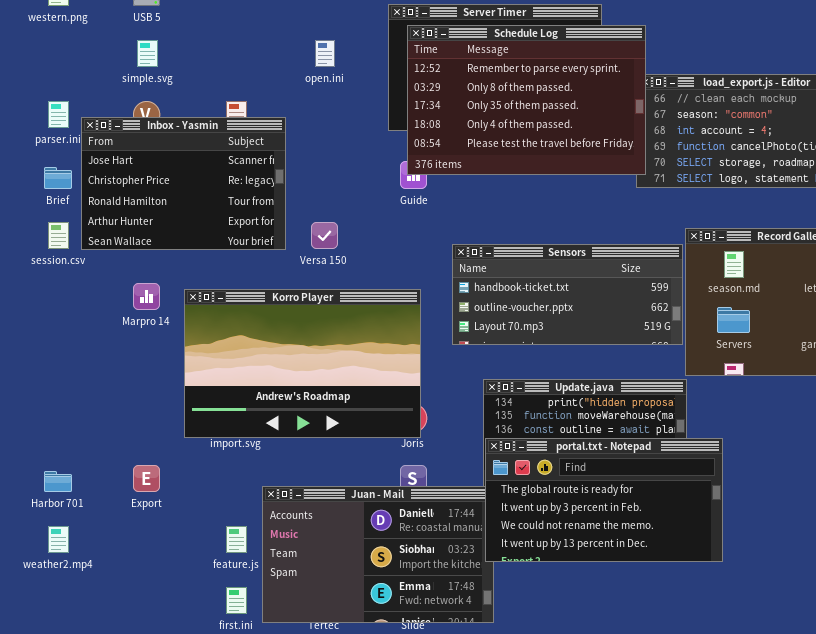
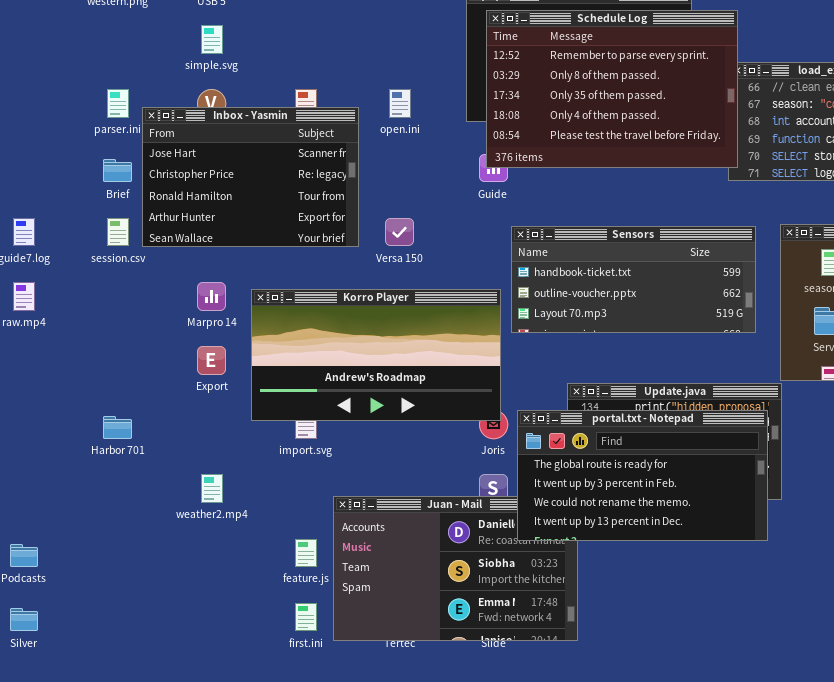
open.ini: [315,40,335,67] -> [389,89,411,118], moved
Sensors: [452,244,683,345] -> [511,226,756,333], moved
Korro Player: [184,289,421,438] -> [251,289,501,421], resized
portal.txt - Notepad: [485,438,723,562] -> [517,410,768,541], moved
Export: [133,465,160,492] -> [197,346,226,375], moved
Harbor 701: [44,471,72,492] -> [103,416,132,439], moved
weather2.mp4: [48,526,69,553] -> [201,474,223,503], moved

